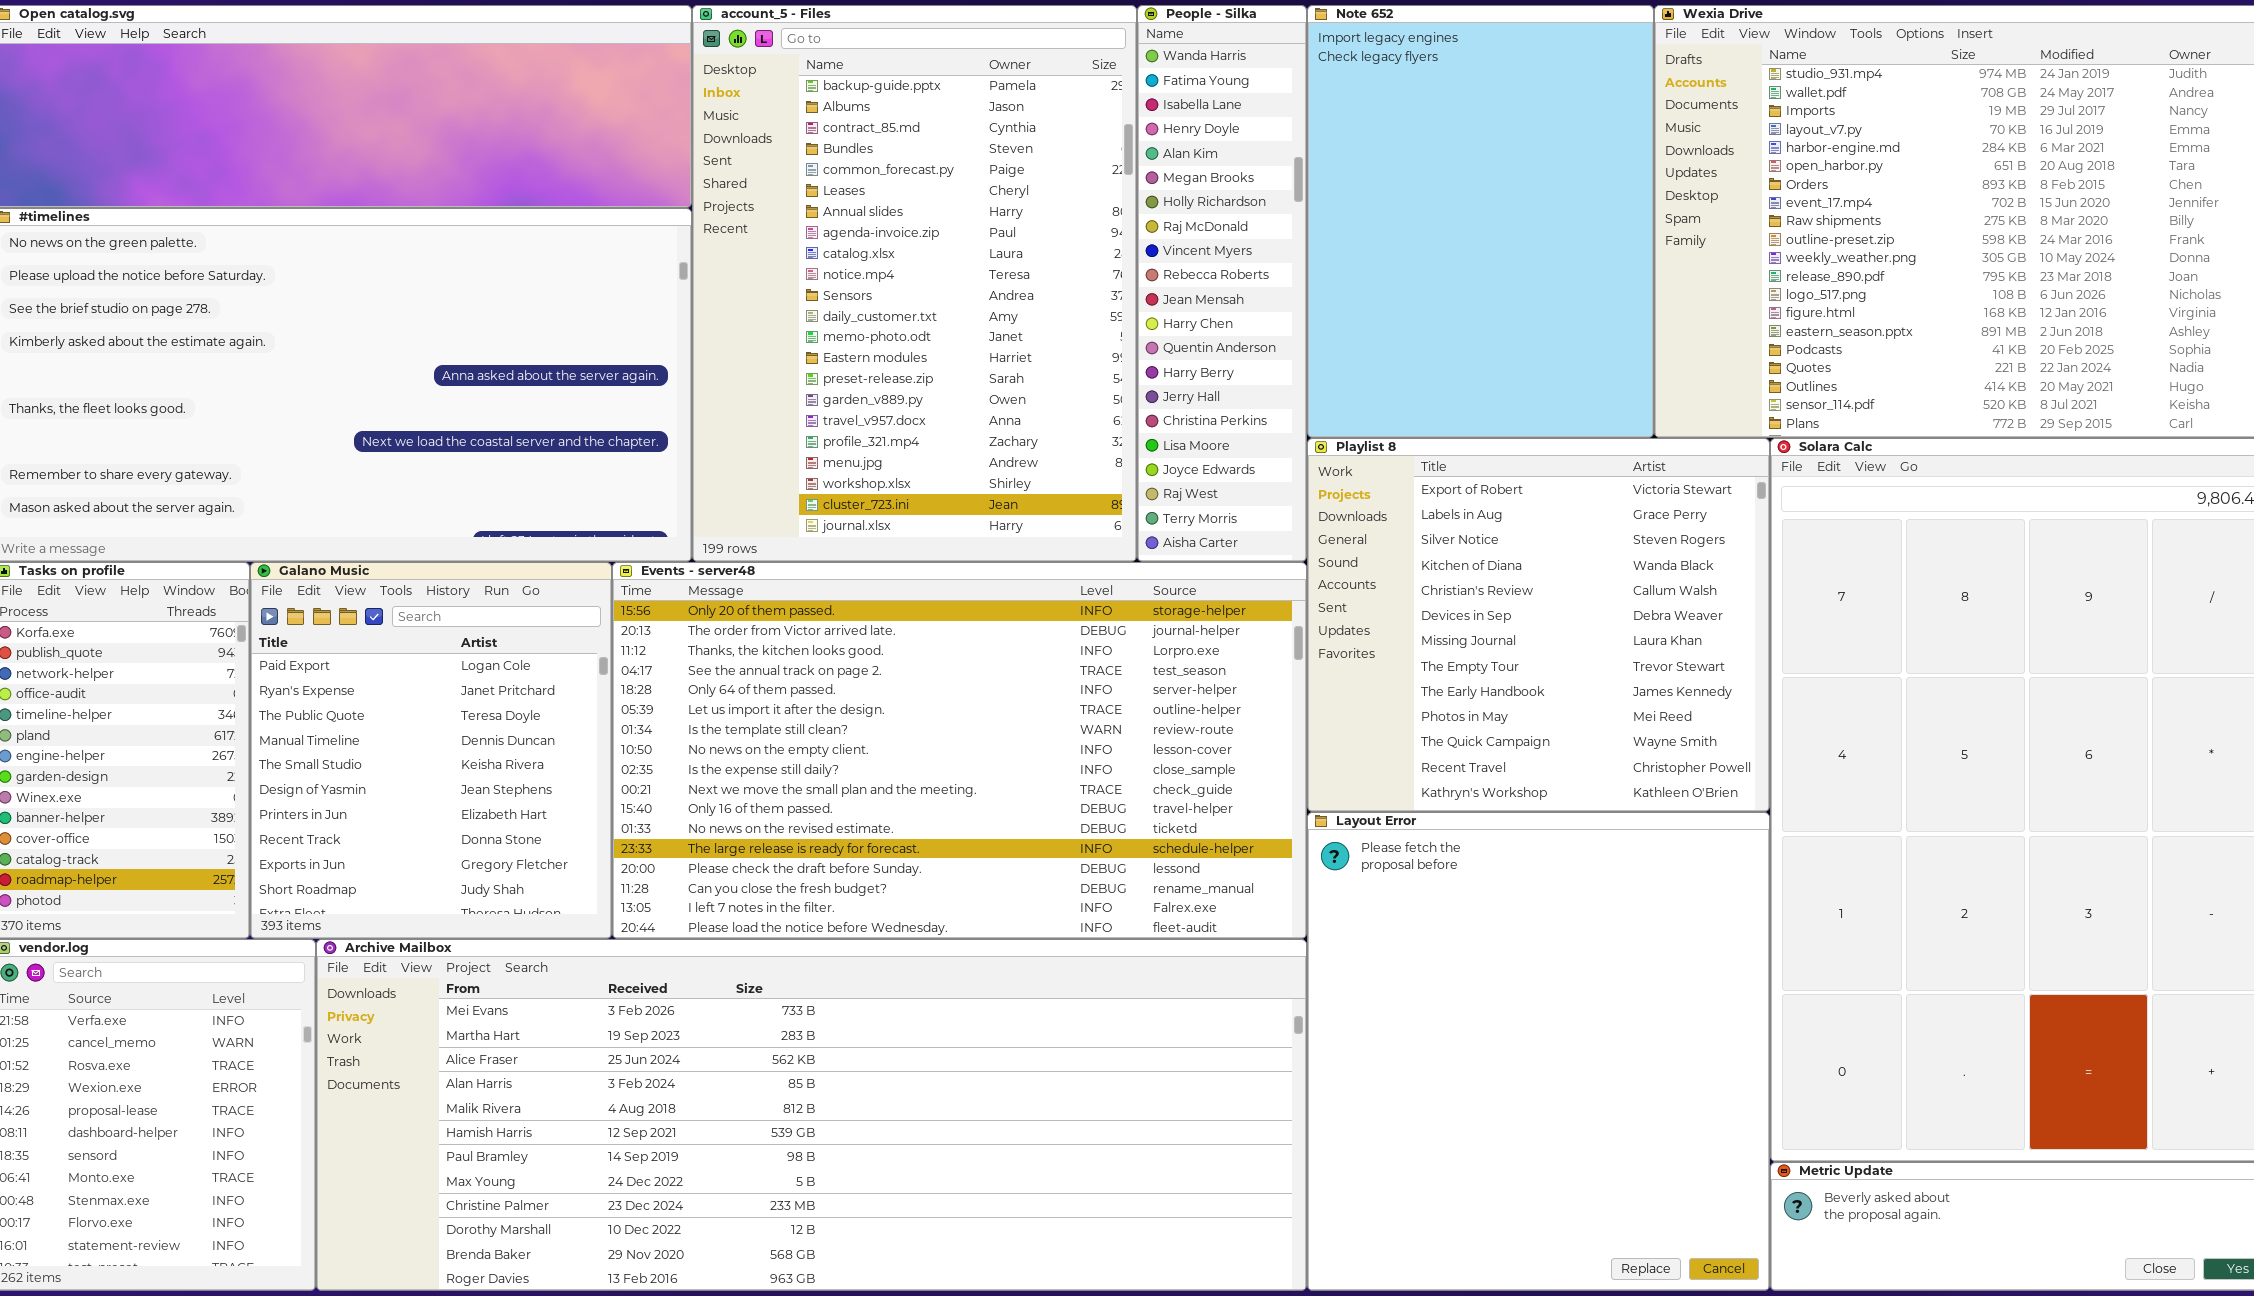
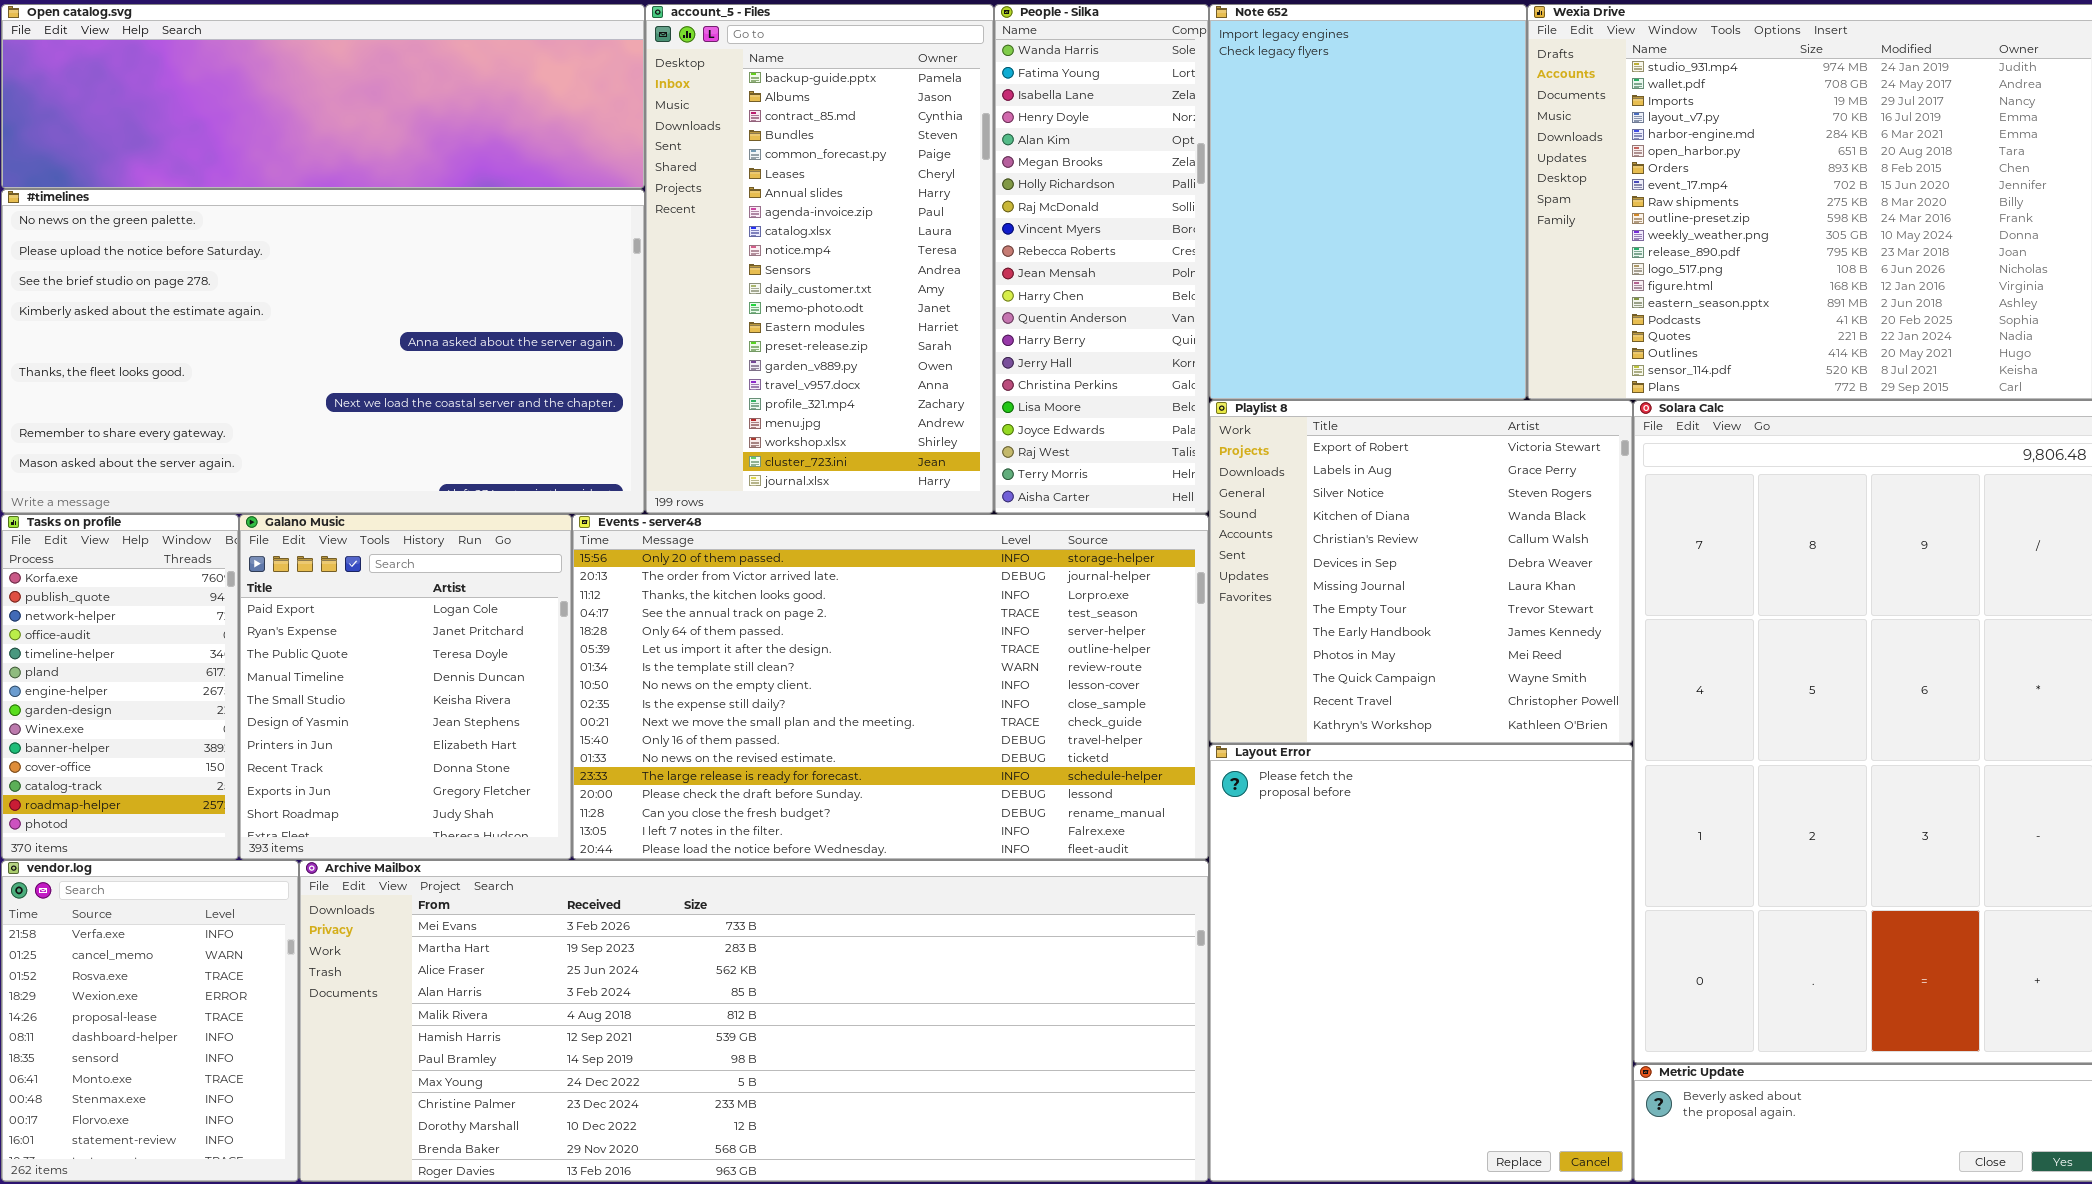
account_5 - Files: [692,5,1137,562] -> [645,4,994,514], resized
People - Silka: [1137,5,1307,562] -> [994,4,1209,514], resized

